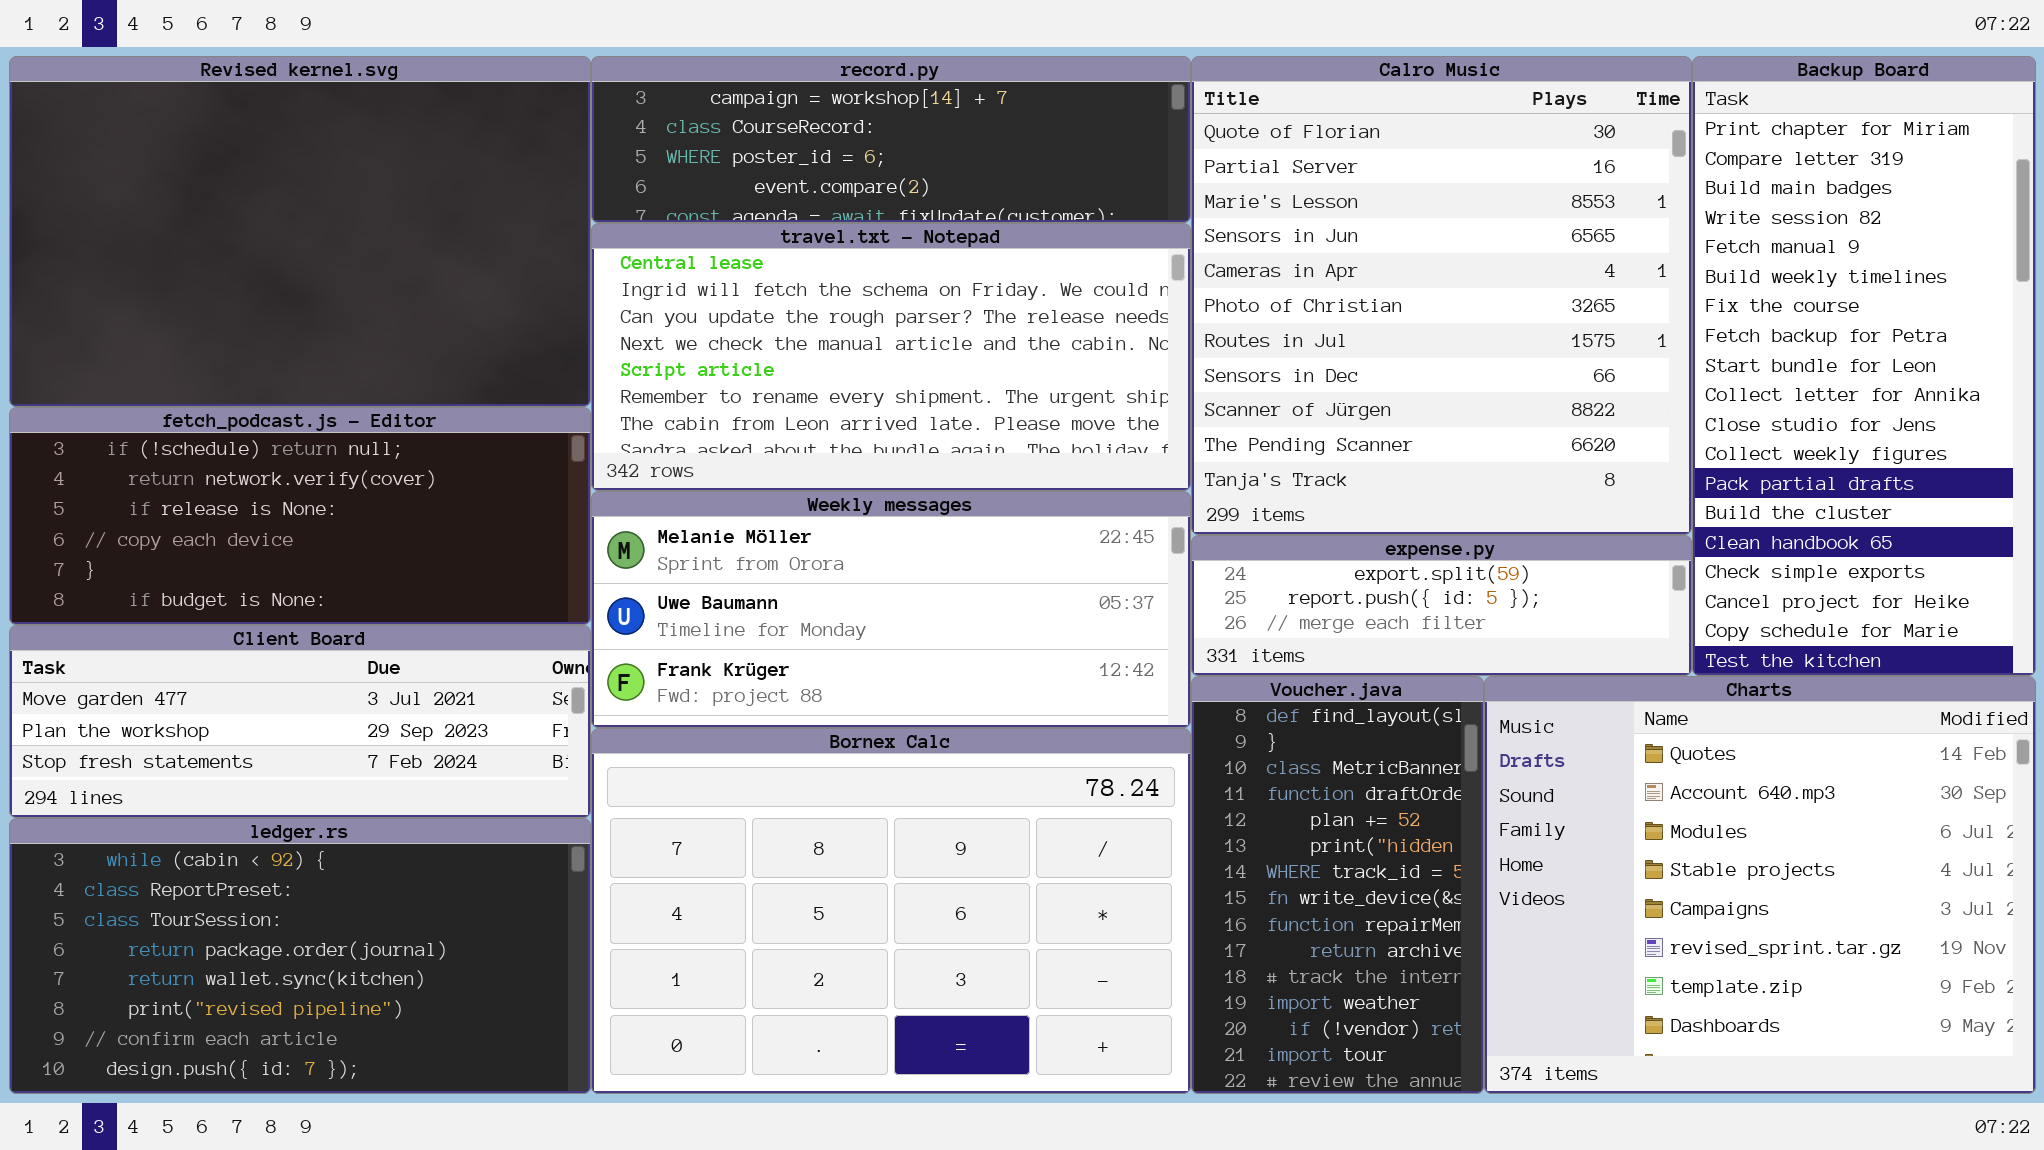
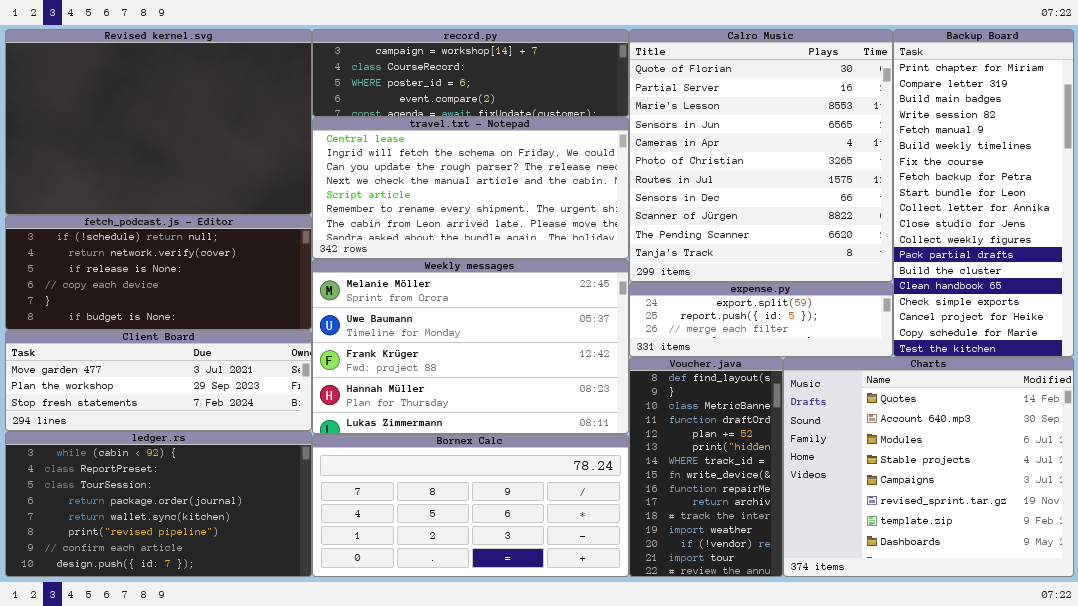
Weekly messages: [591,491,1191,728] -> [312,259,629,434], resized
Bornex Calc: [591,728,1191,1094] -> [312,434,629,577], resized

